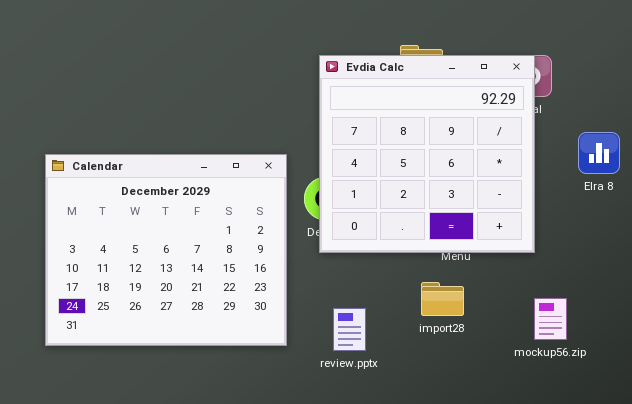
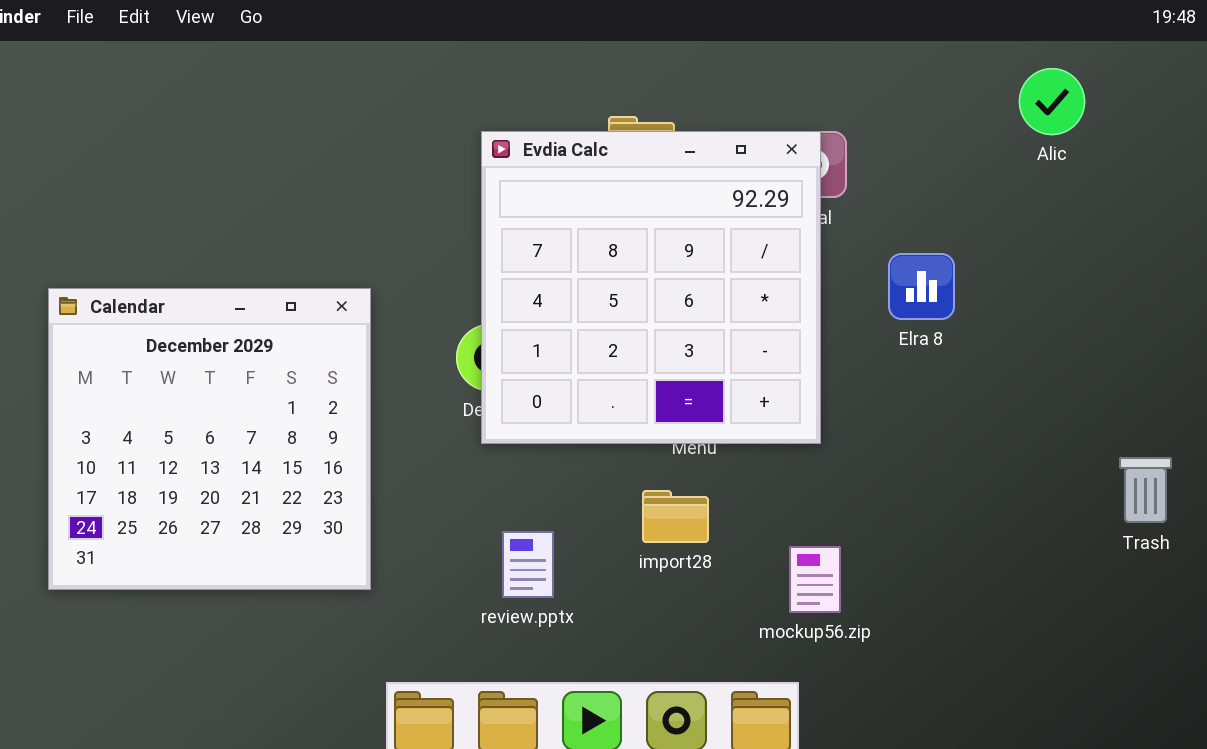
Calendar: [45,154,287,346] -> [48,288,371,590], resized
mockup56.zip: [534,298,567,340] -> [789,546,841,613], moved

